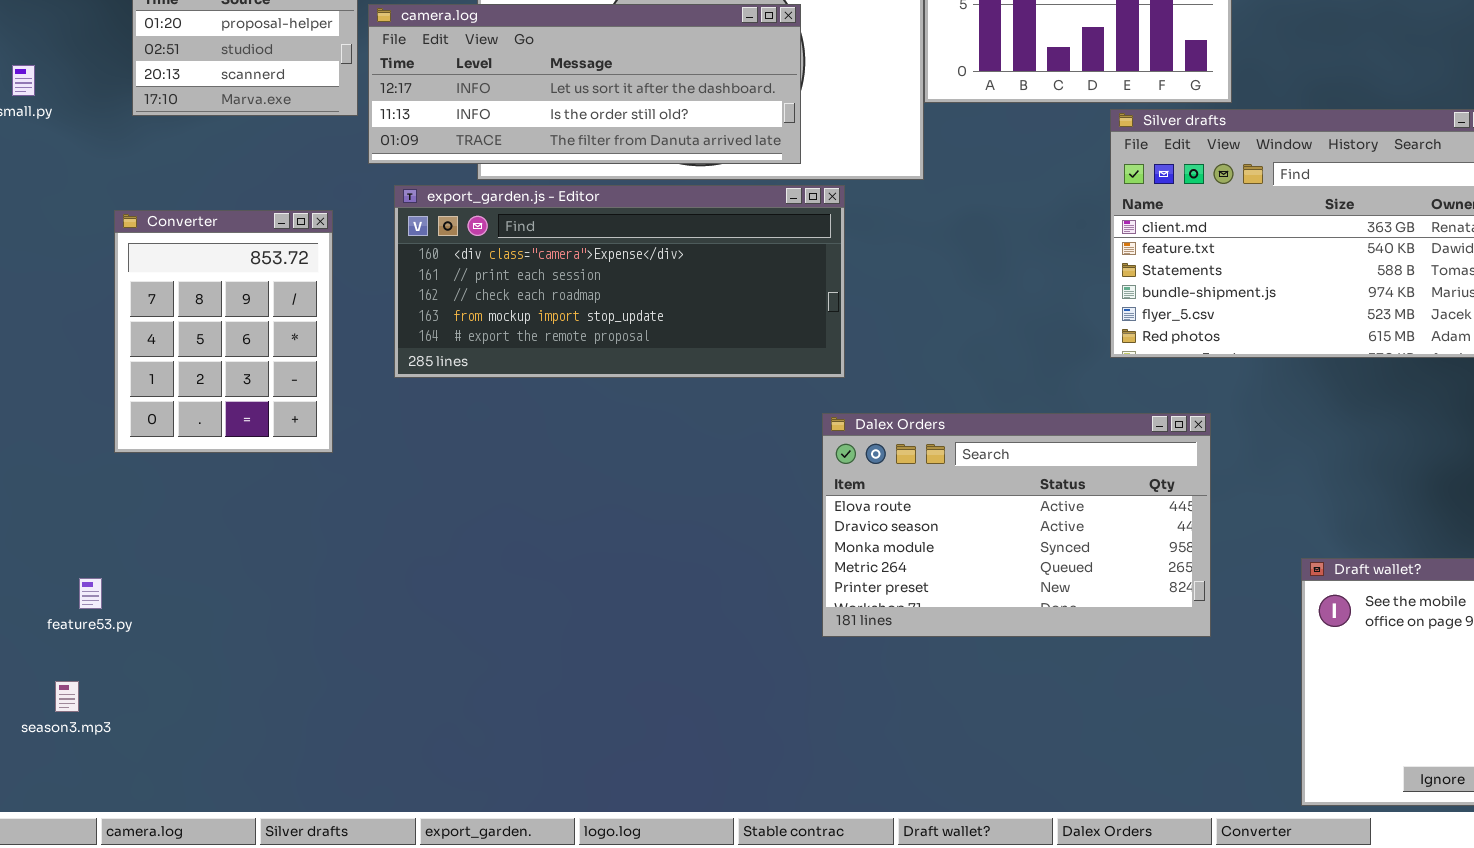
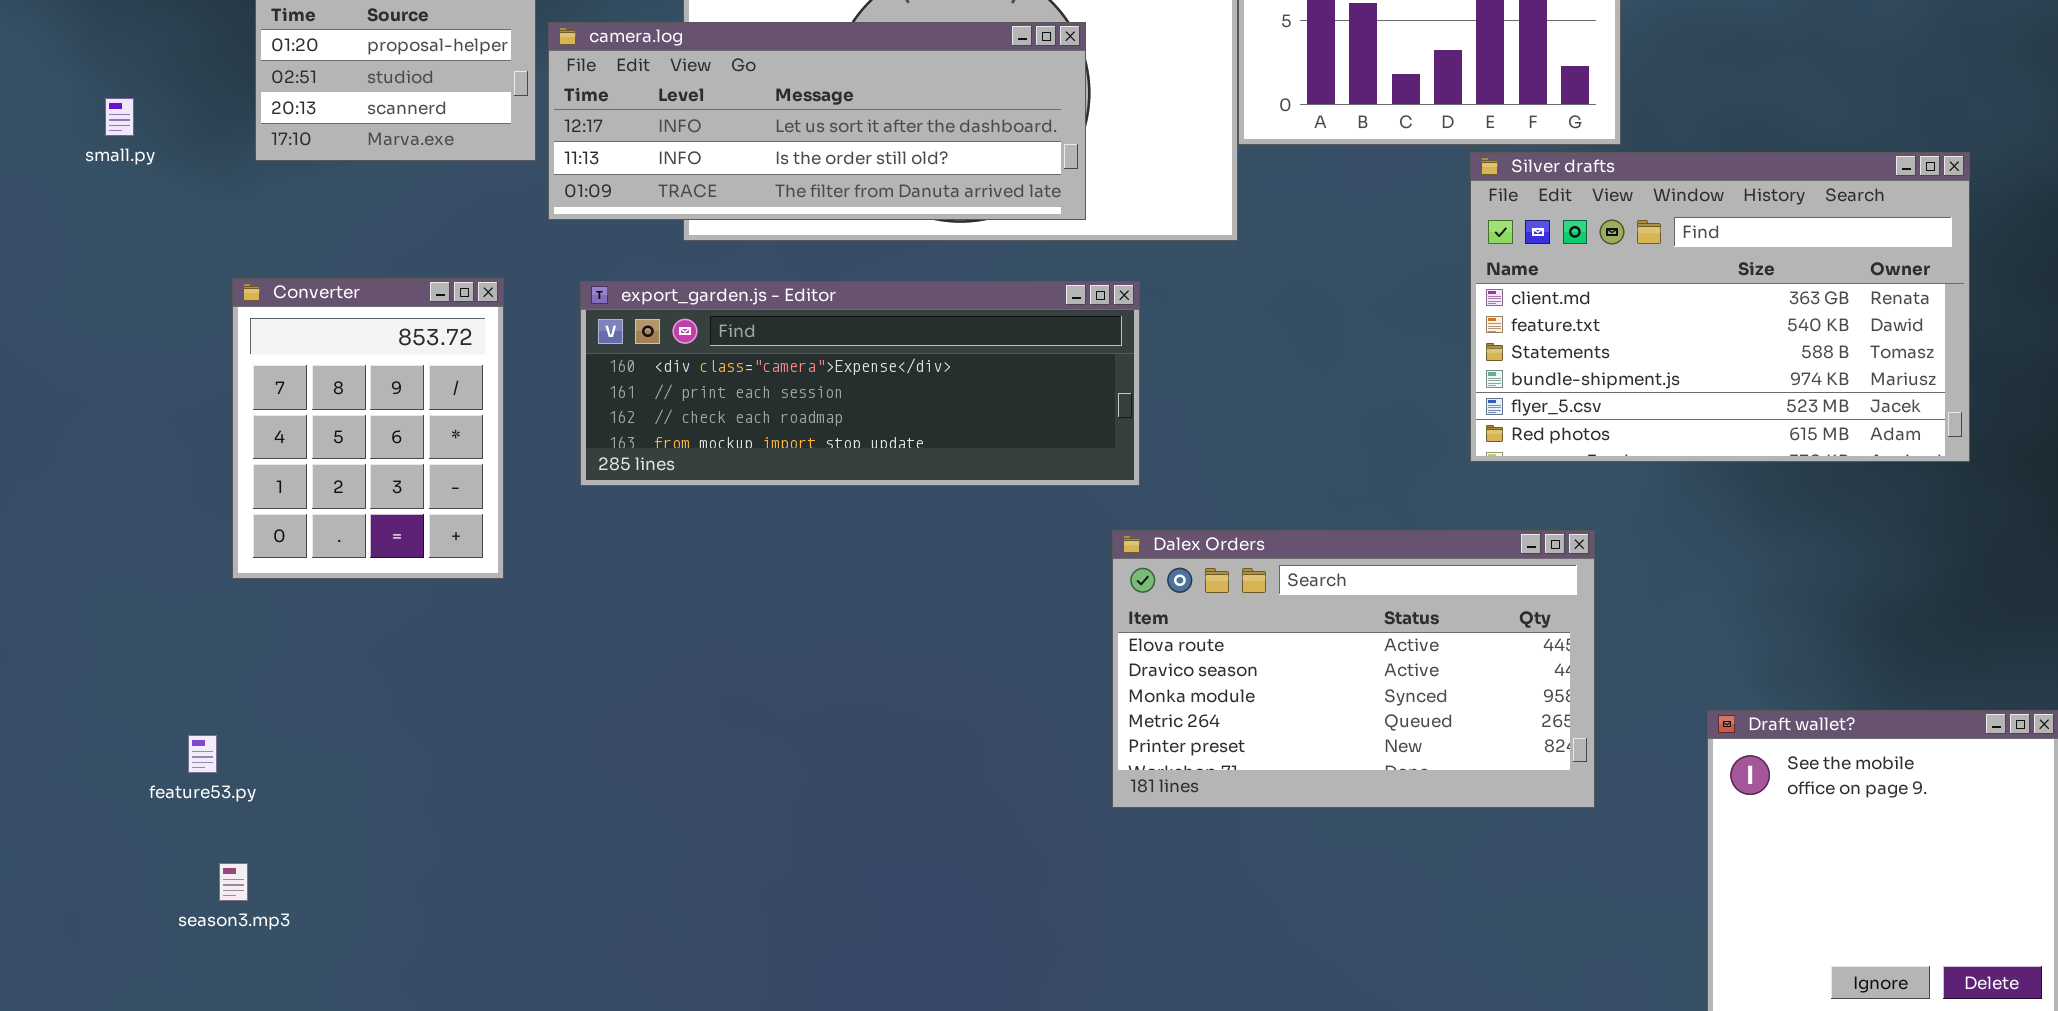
export_garden.js - Editor: [394,185,845,378] -> [580,281,1140,486], resized
season3.mp3: [55,681,79,712] -> [219,863,248,901], moved

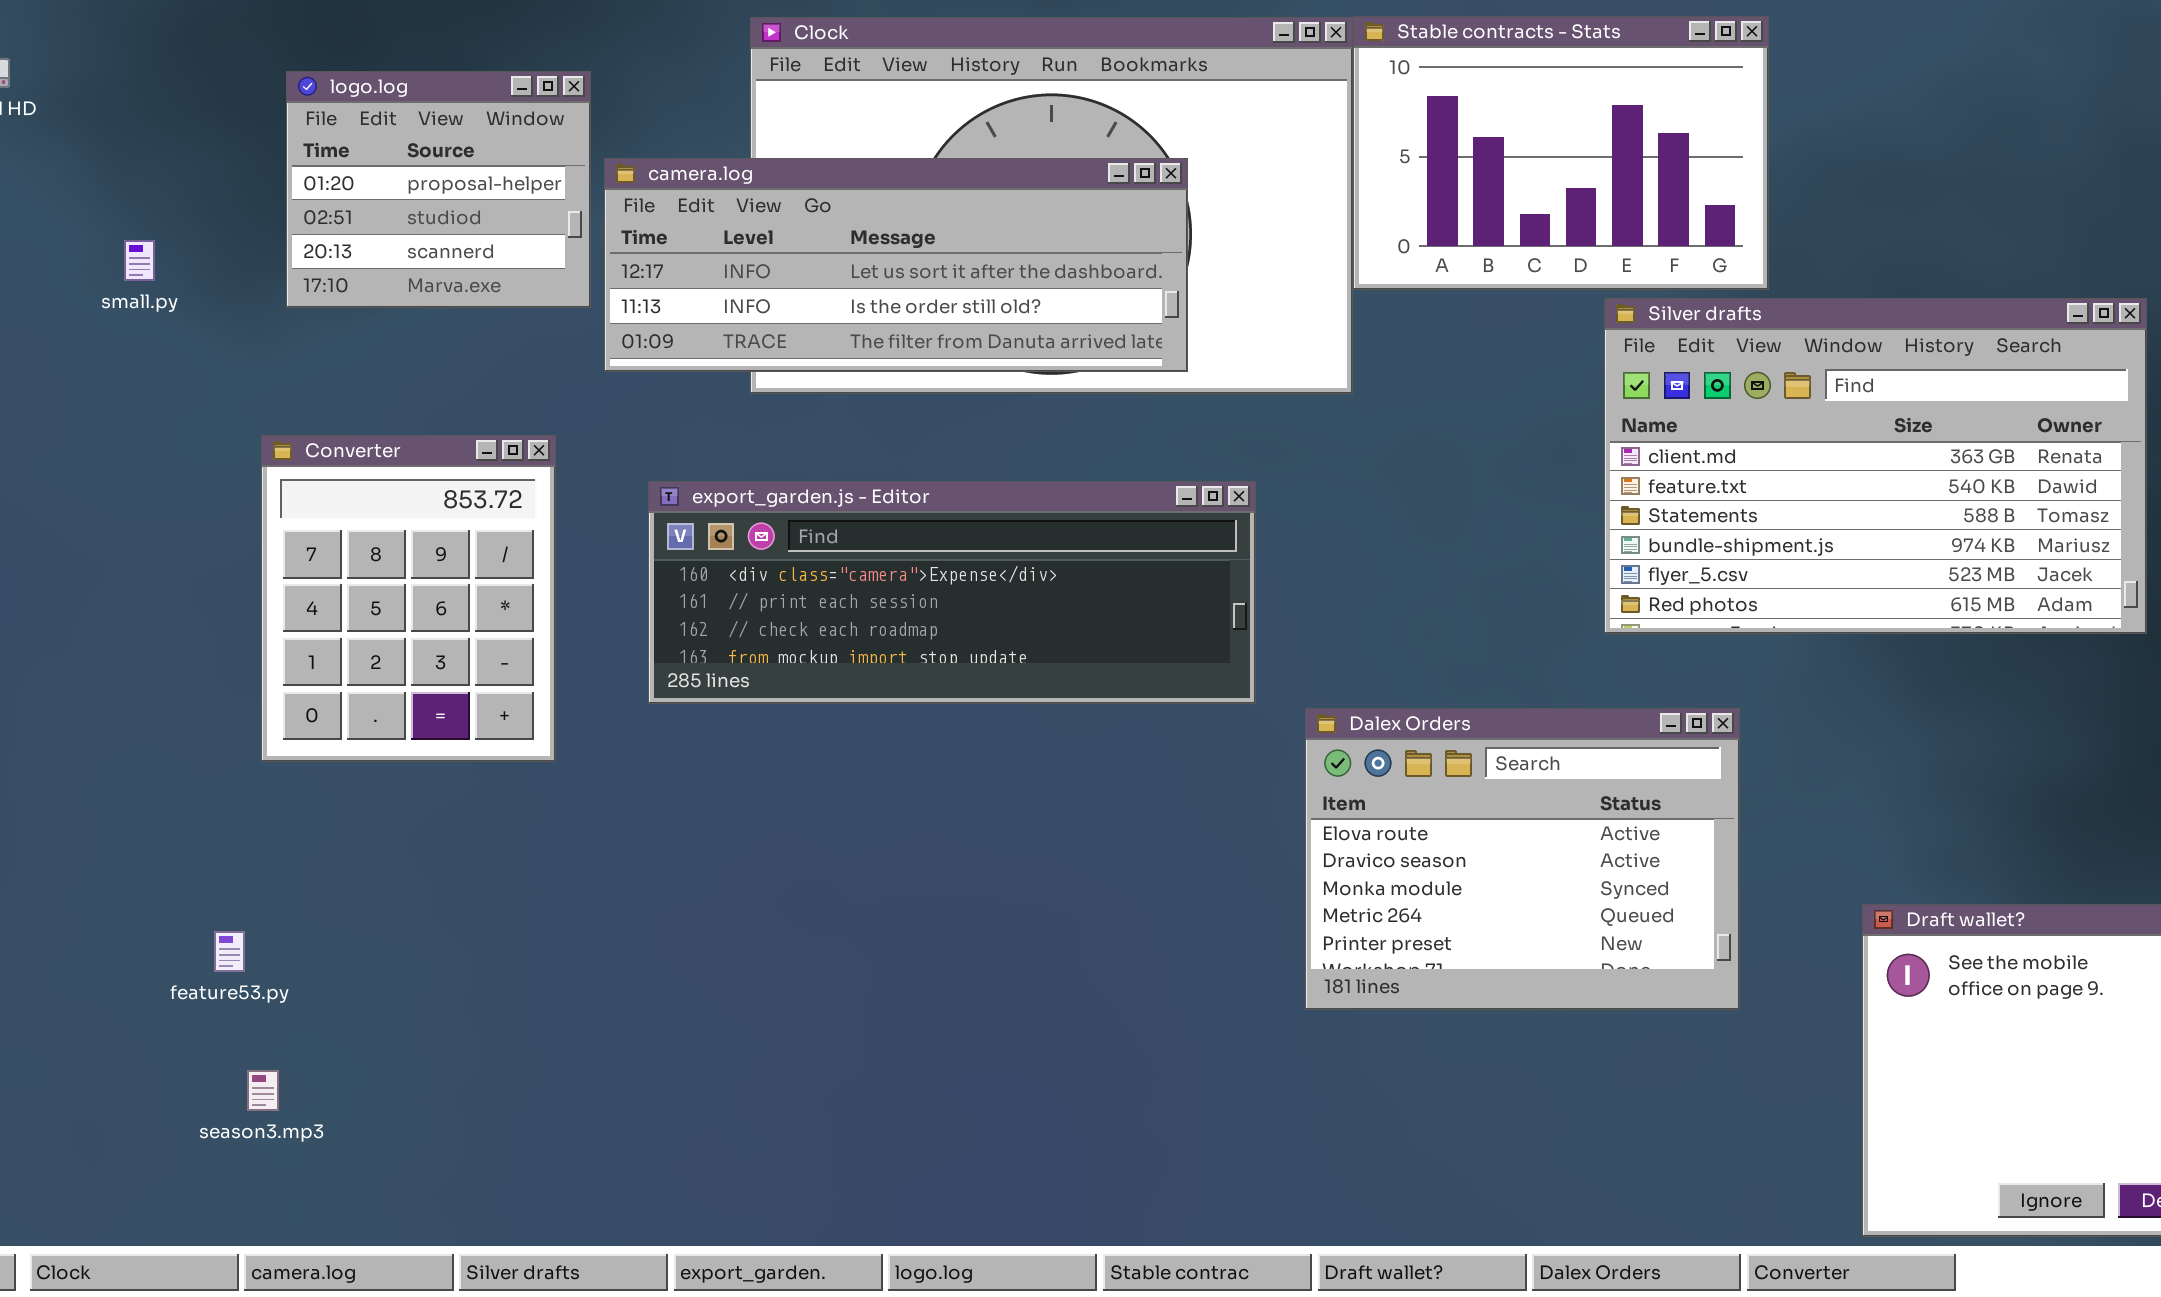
export_garden.js - Editor: [580,281,1140,486] -> [648,481,1256,704], moved
Dalex Orders: [1112,530,1595,808] -> [1305,708,1740,1010], resized

